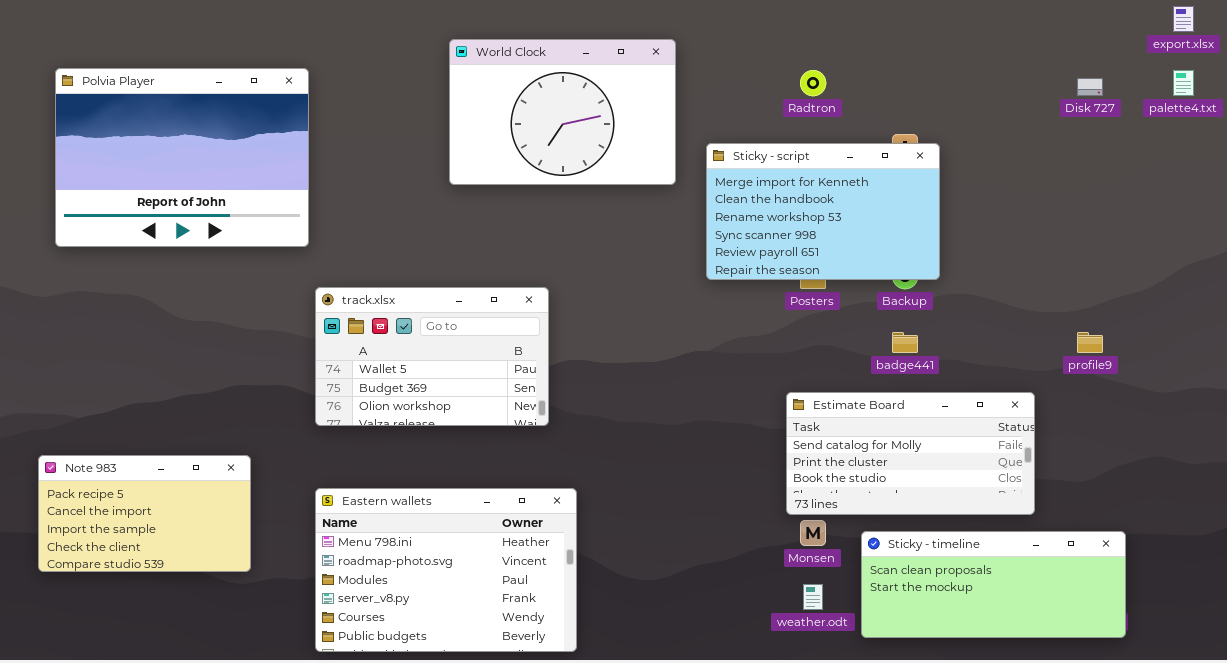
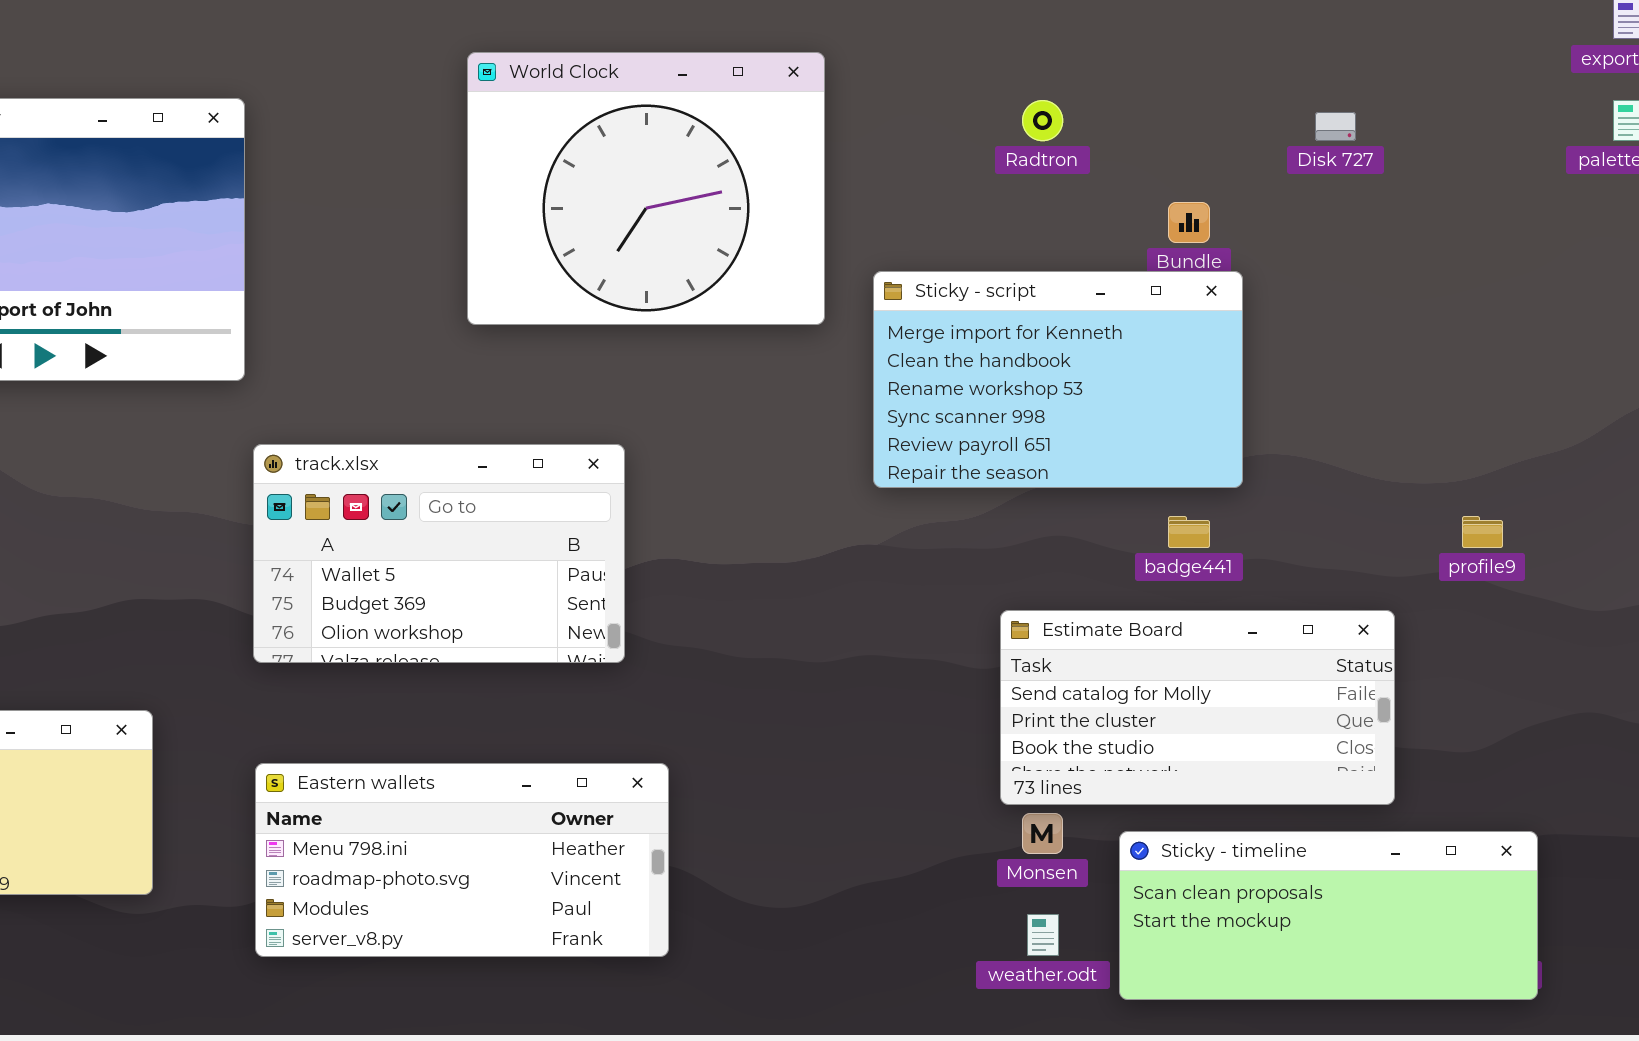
World Clock: [449,39,676,185] -> [467,52,825,325], resized
Disk 727: [1077,78,1103,96] -> [1315,112,1356,141], moved
Sticky - script: [706,143,940,280] -> [873,271,1243,488], moved
Eastern wallets: [315,488,577,652] -> [255,763,669,957], resized

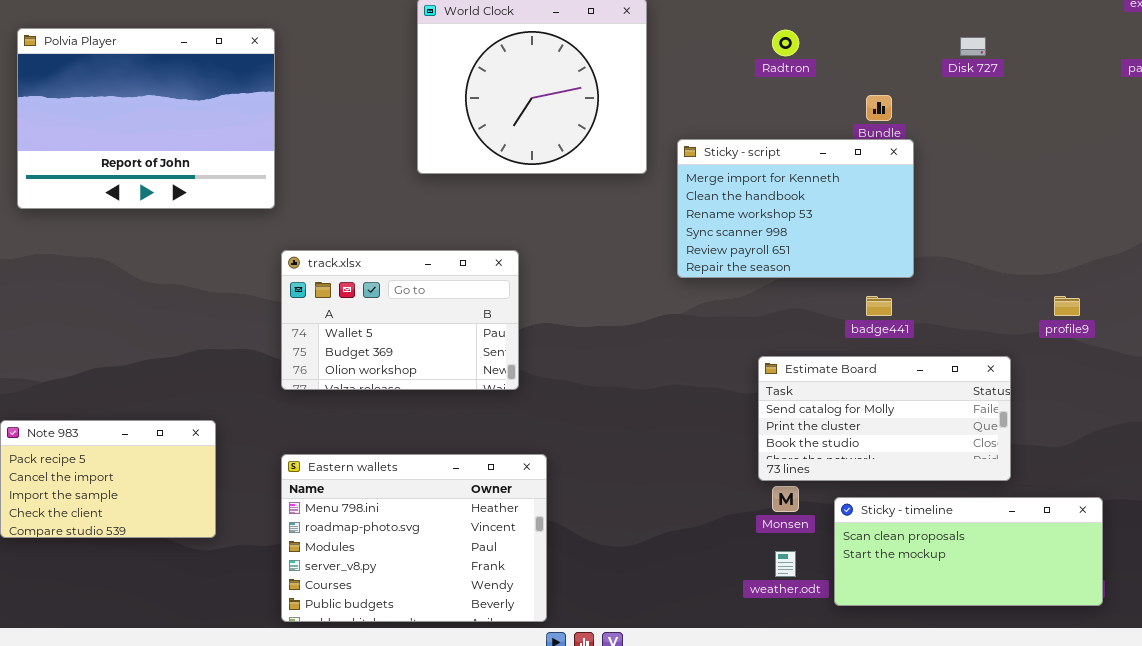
Eastern wallets: [255,763,669,957] -> [281,454,547,622], resized

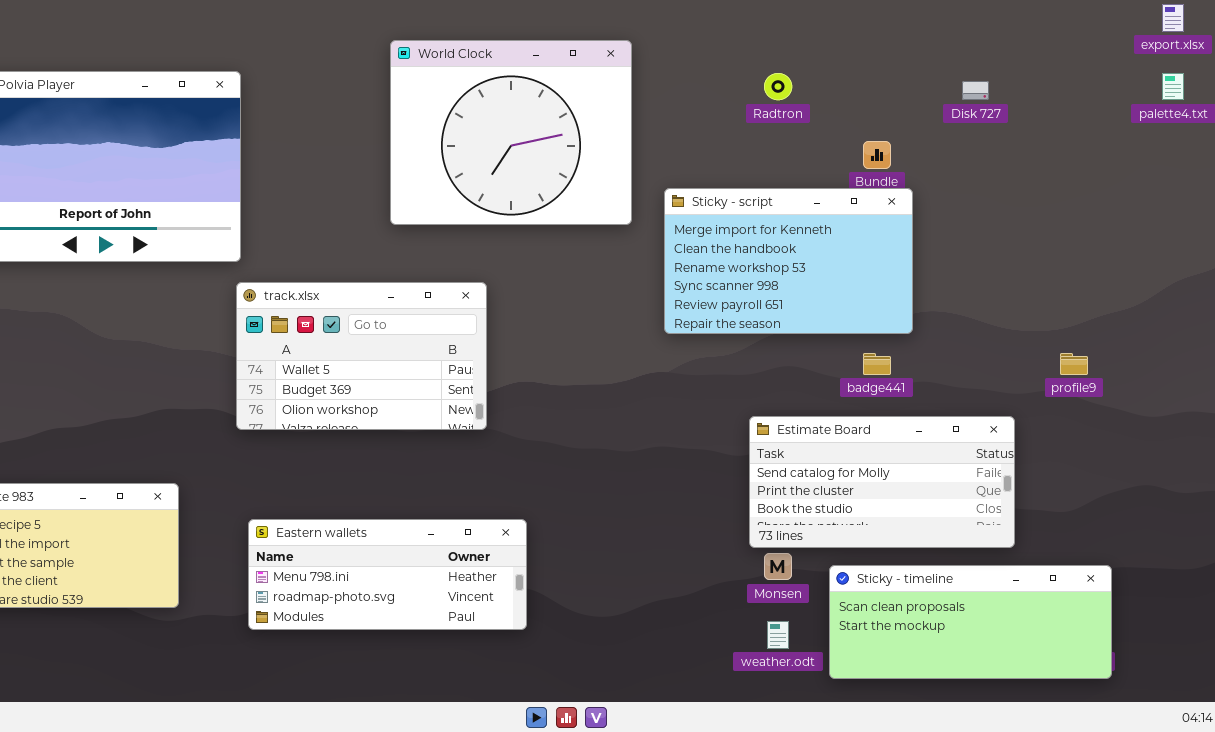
track.xlsx: [281,250,519,390] -> [236,282,487,430], moved
Eastern wallets: [281,454,547,622] -> [248,519,527,630], resized

